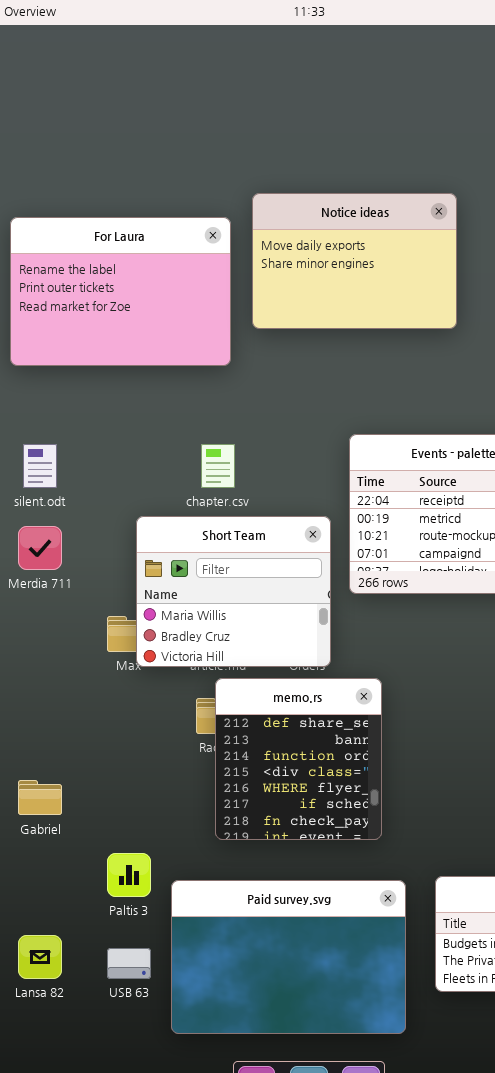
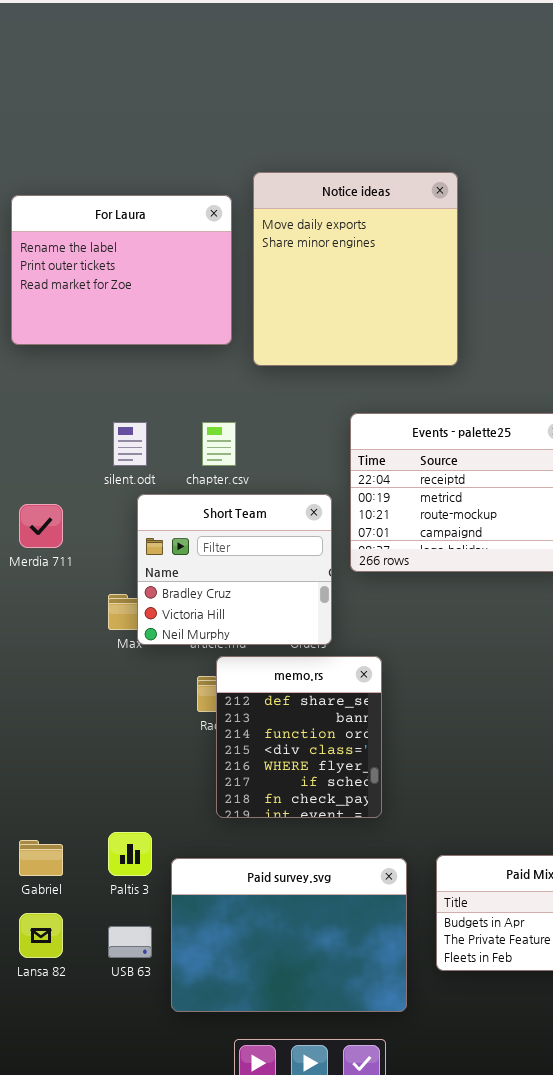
Notice ideas: [252,193,457,329] -> [253,172,458,366], resized
silent.odt: [23,444,57,488] -> [113,422,147,466], moved
Short Team: [136,516,331,667] -> [137,494,332,645], scrolled down 1 row
Gabriel: [18,780,62,815] -> [19,840,63,876], moved

